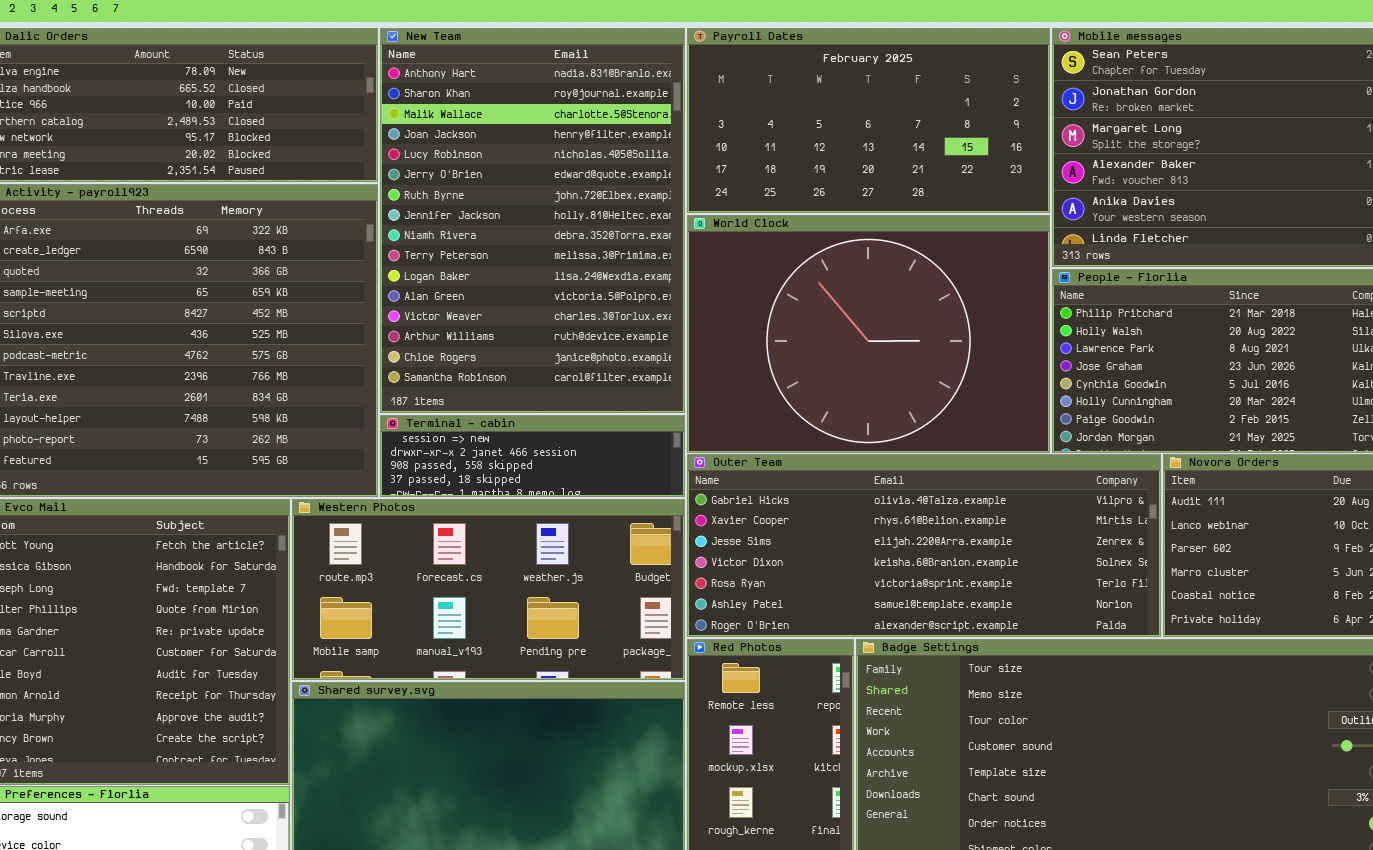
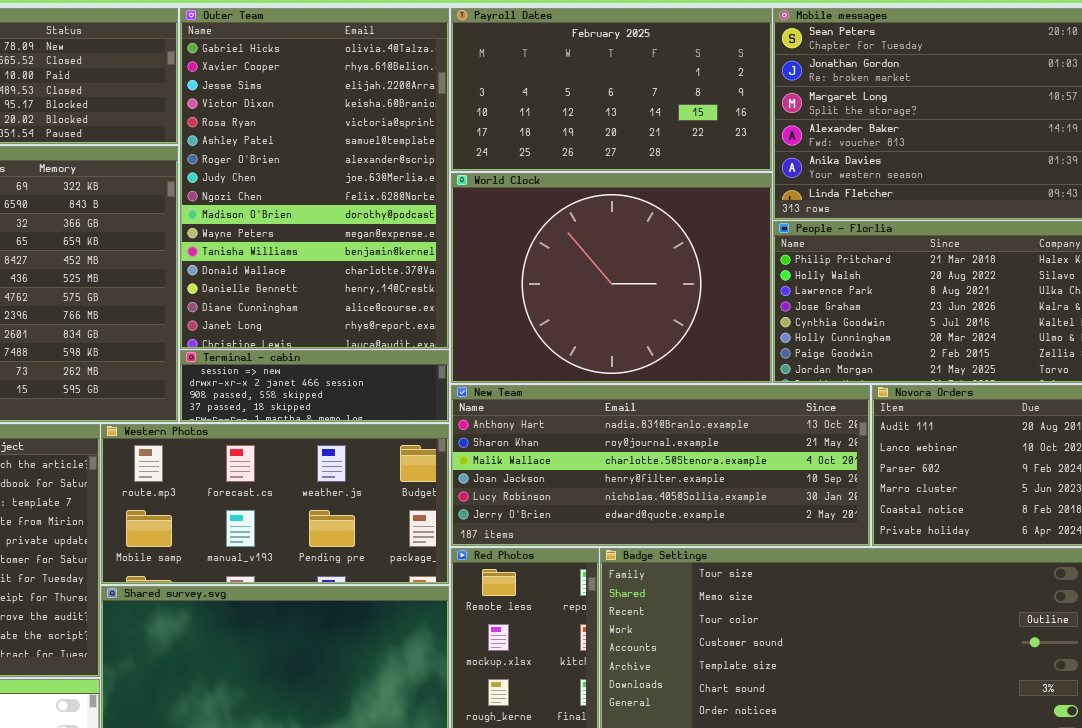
New Team: [380,28,685,413] -> [451,385,870,546], moved, resized
Outer Team: [687,454,1161,637] -> [180,8,449,349], moved, resized

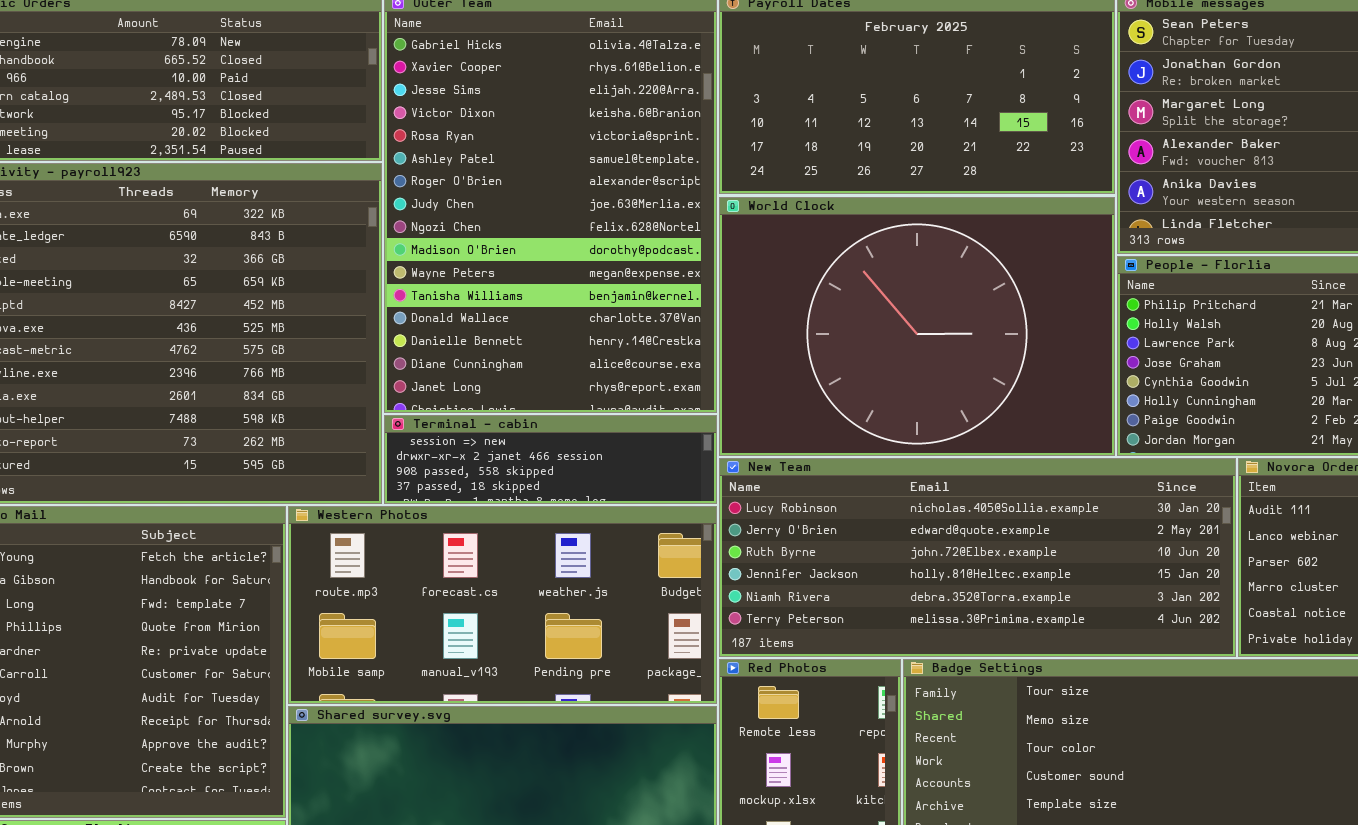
New Team: [451,385,870,546] -> [719,458,1236,657], scrolled down 4 rows

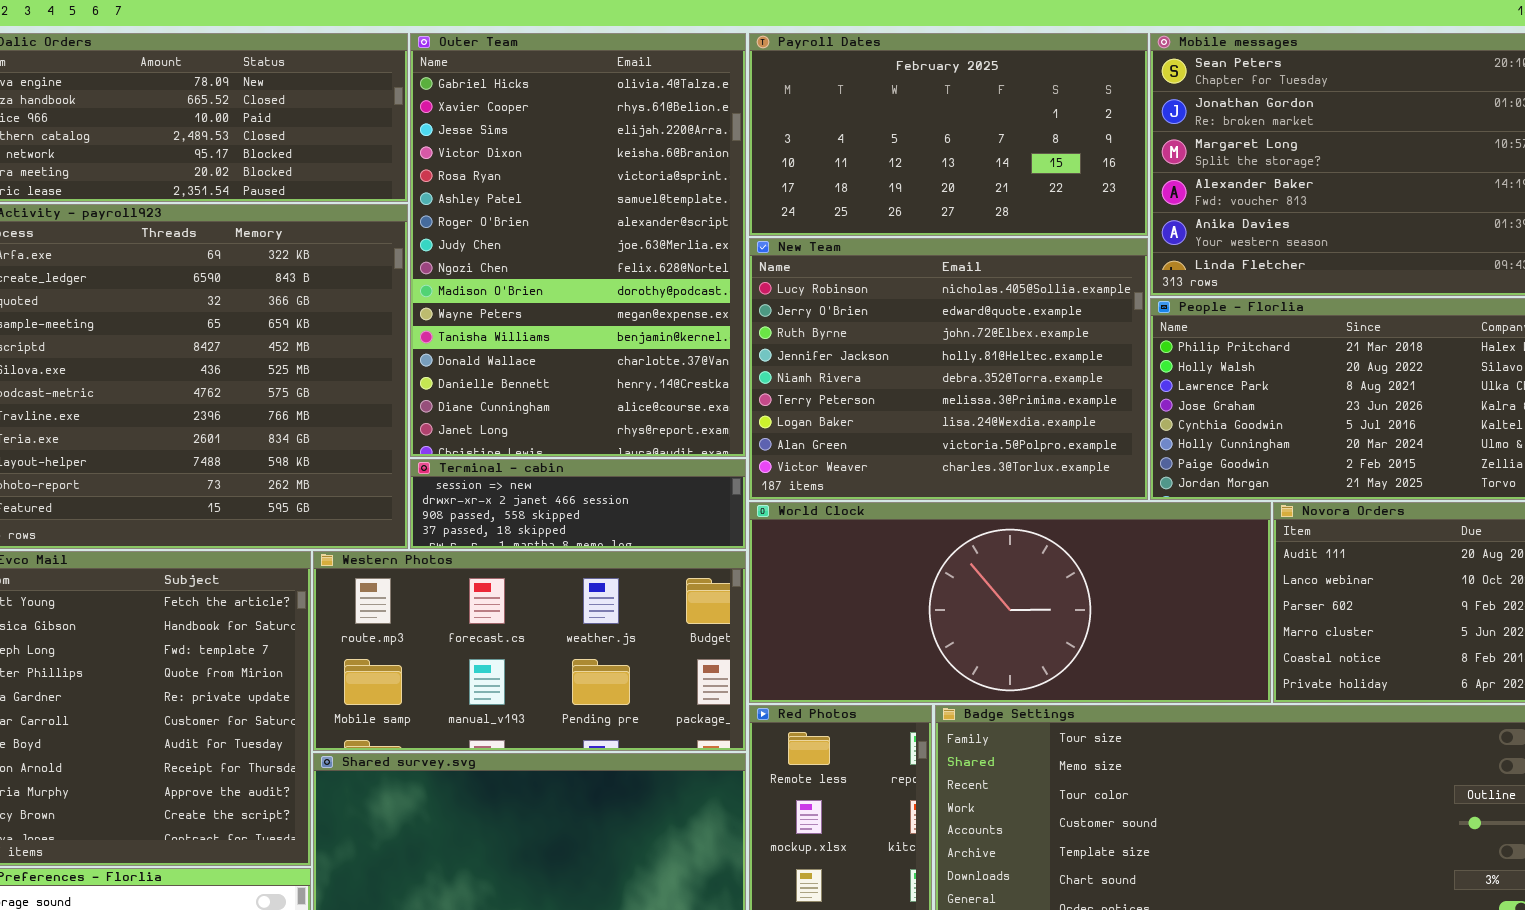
World Clock: [719,197,1115,456] -> [749,502,1271,703], moved, resized
New Team: [719,458,1236,657] -> [749,238,1148,500], moved, resized

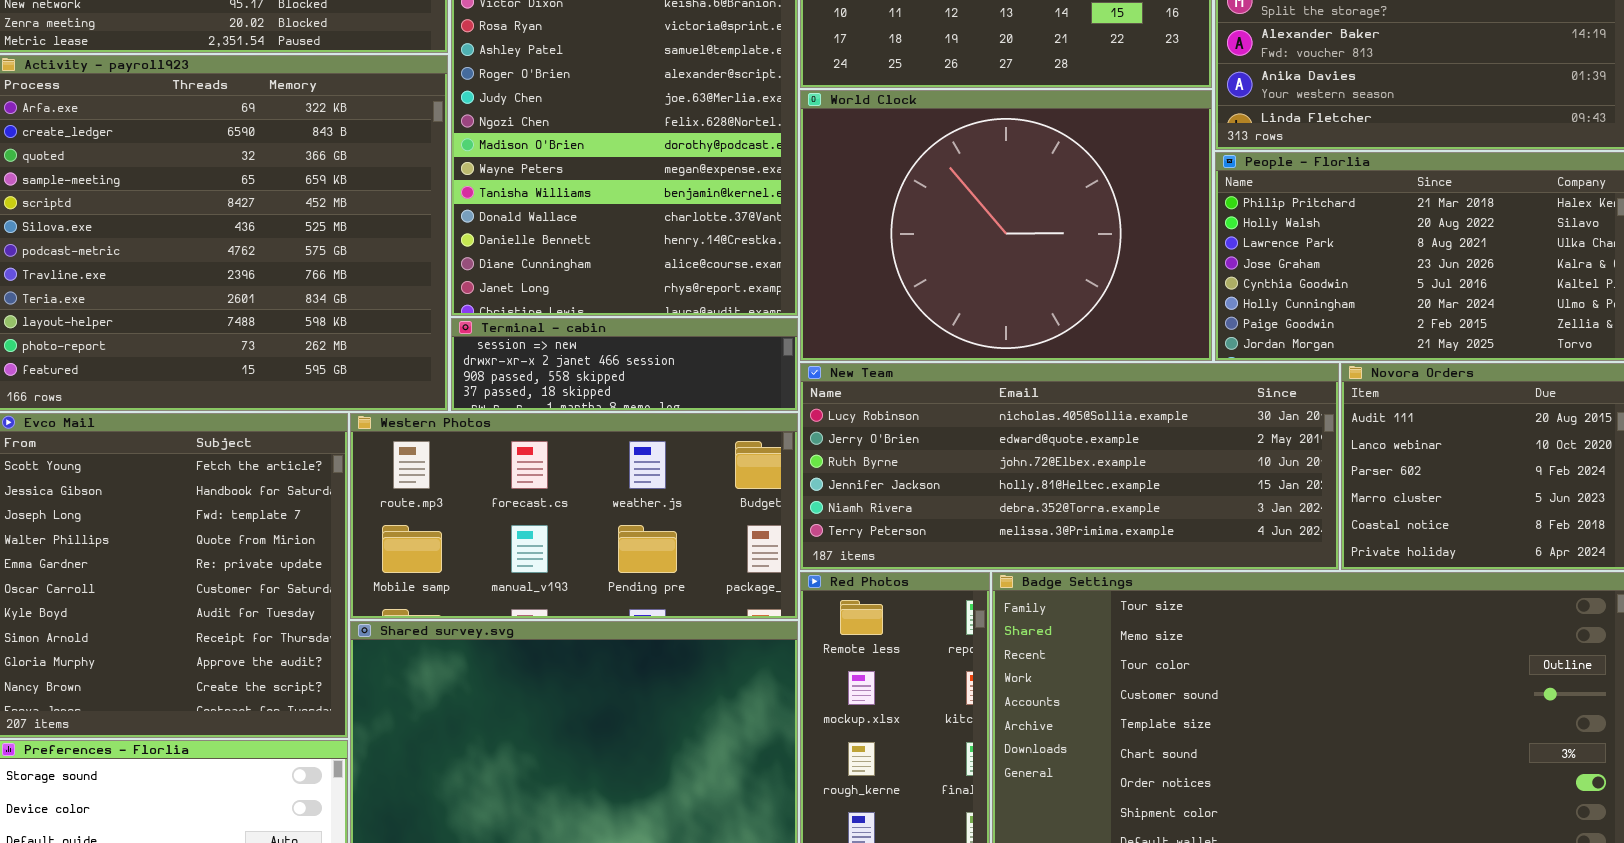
New Team: [749,238,1148,500] -> [800,363,1339,570], moved, resized
World Clock: [749,502,1271,703] -> [800,90,1212,361], moved, resized

